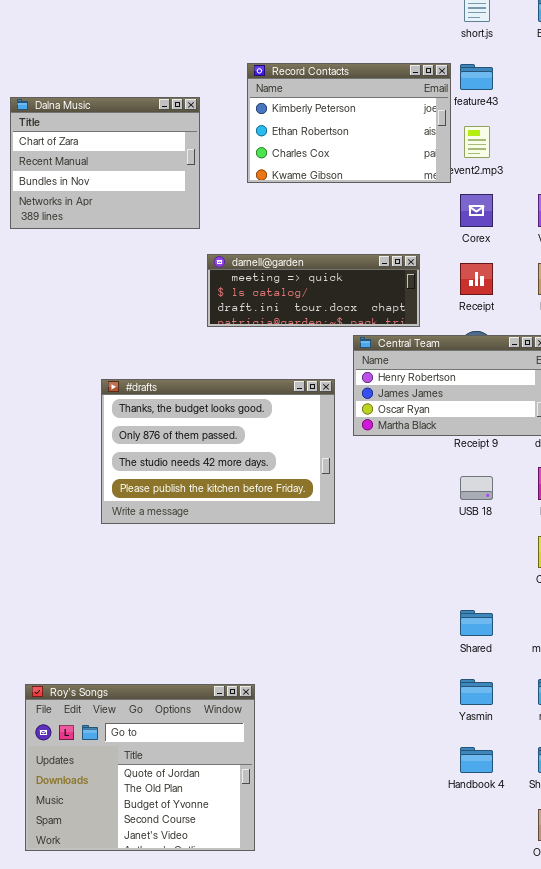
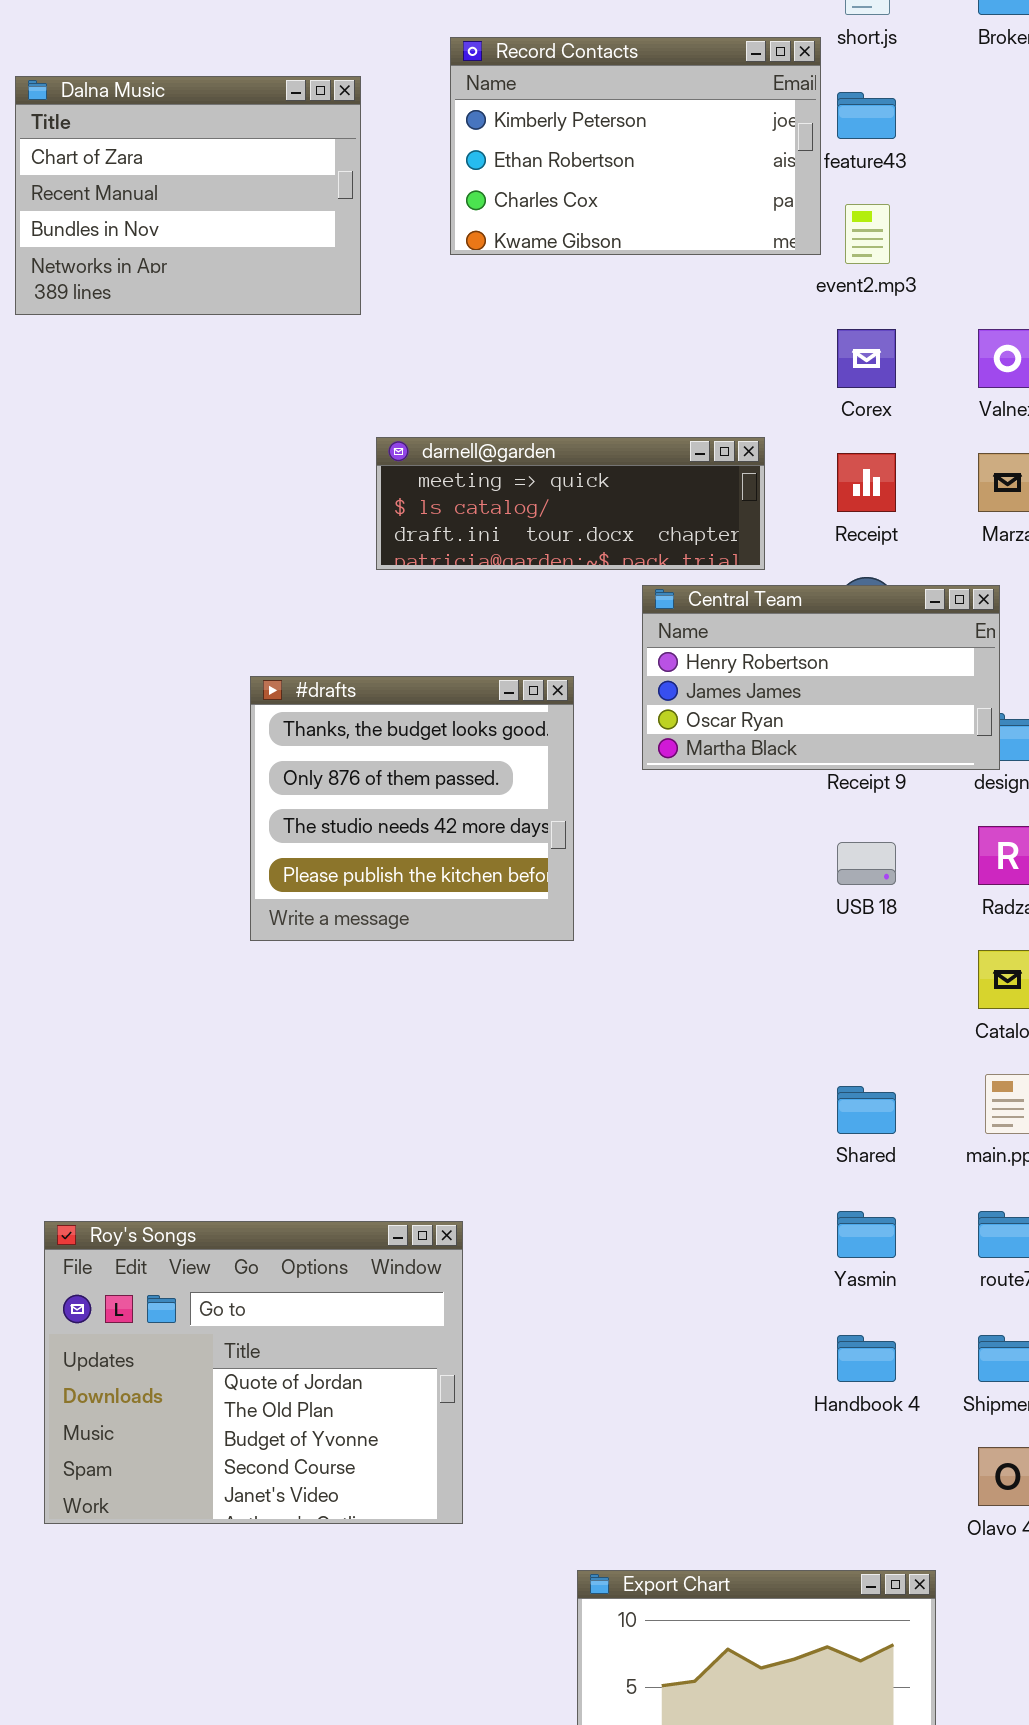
Record Contacts: [247,63,451,183] -> [450,37,821,255], moved
Dalna Music: [10,97,200,229] -> [15,76,361,315], moved
#drafts: [101,379,335,524] -> [250,676,574,941], moved, resized

